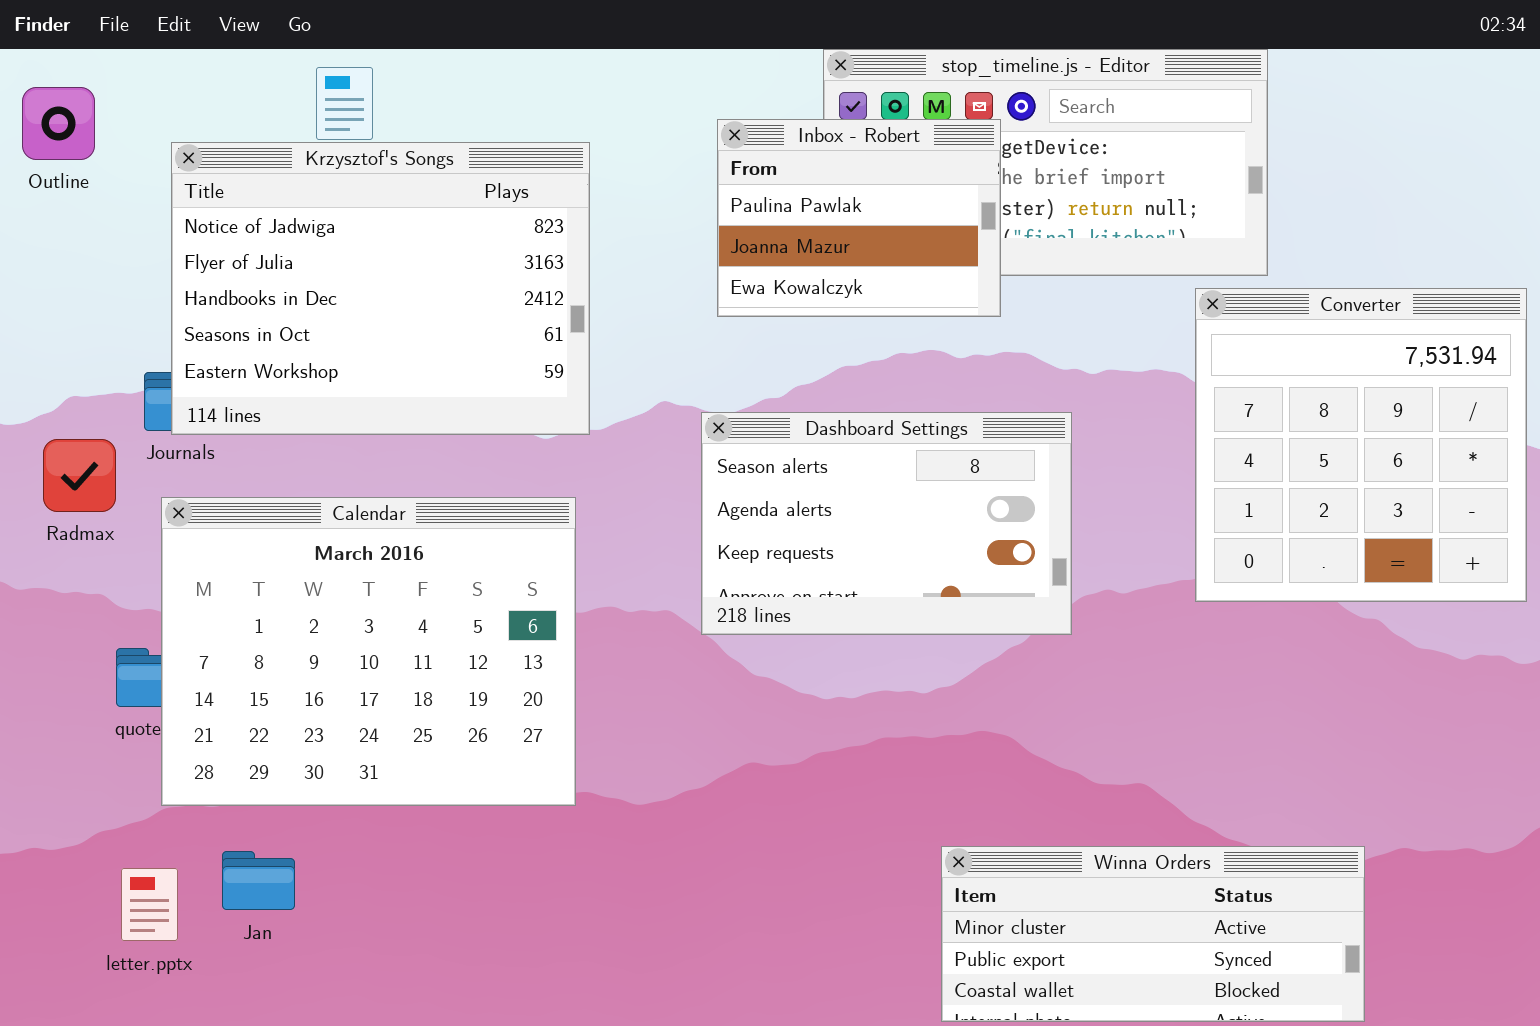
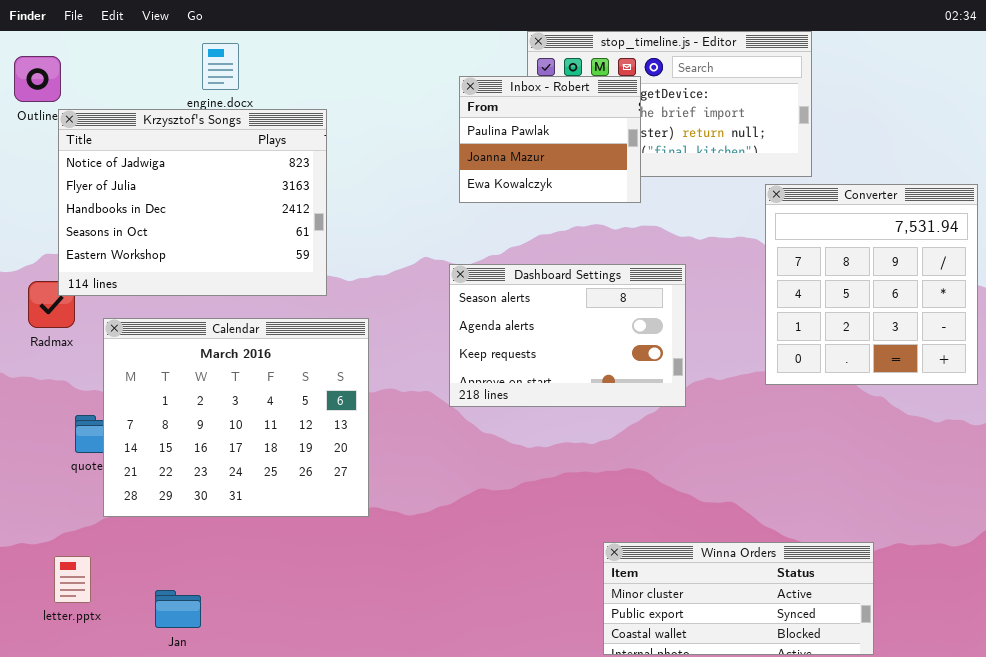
Krzysztof's Songs: [171,142,590,435] -> [58,109,327,296], moved
Jan: [222,851,295,910] -> [155,590,201,628], moved
letter.pptx: [121,868,178,941] -> [54,556,91,603], moved

